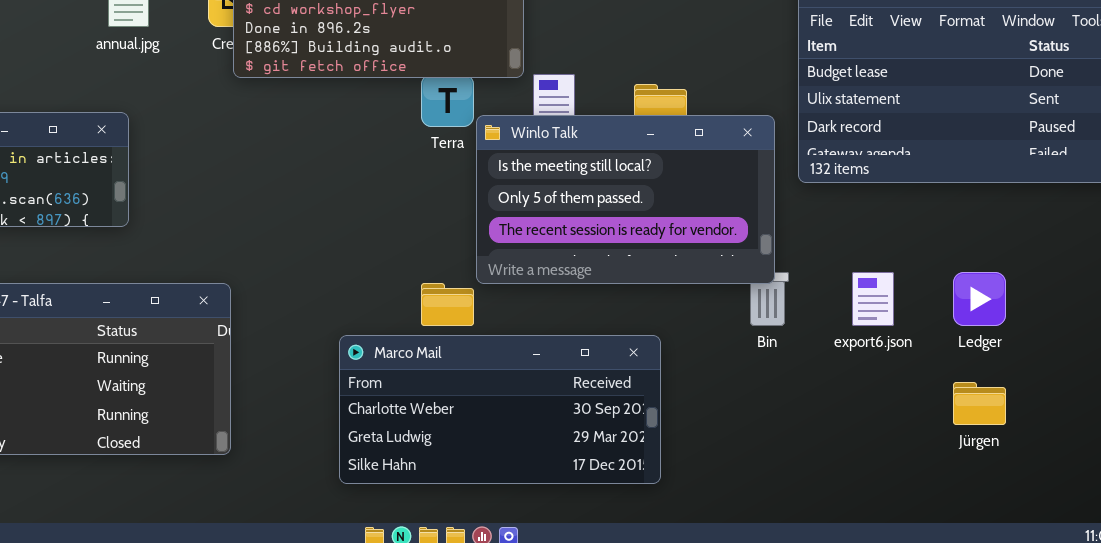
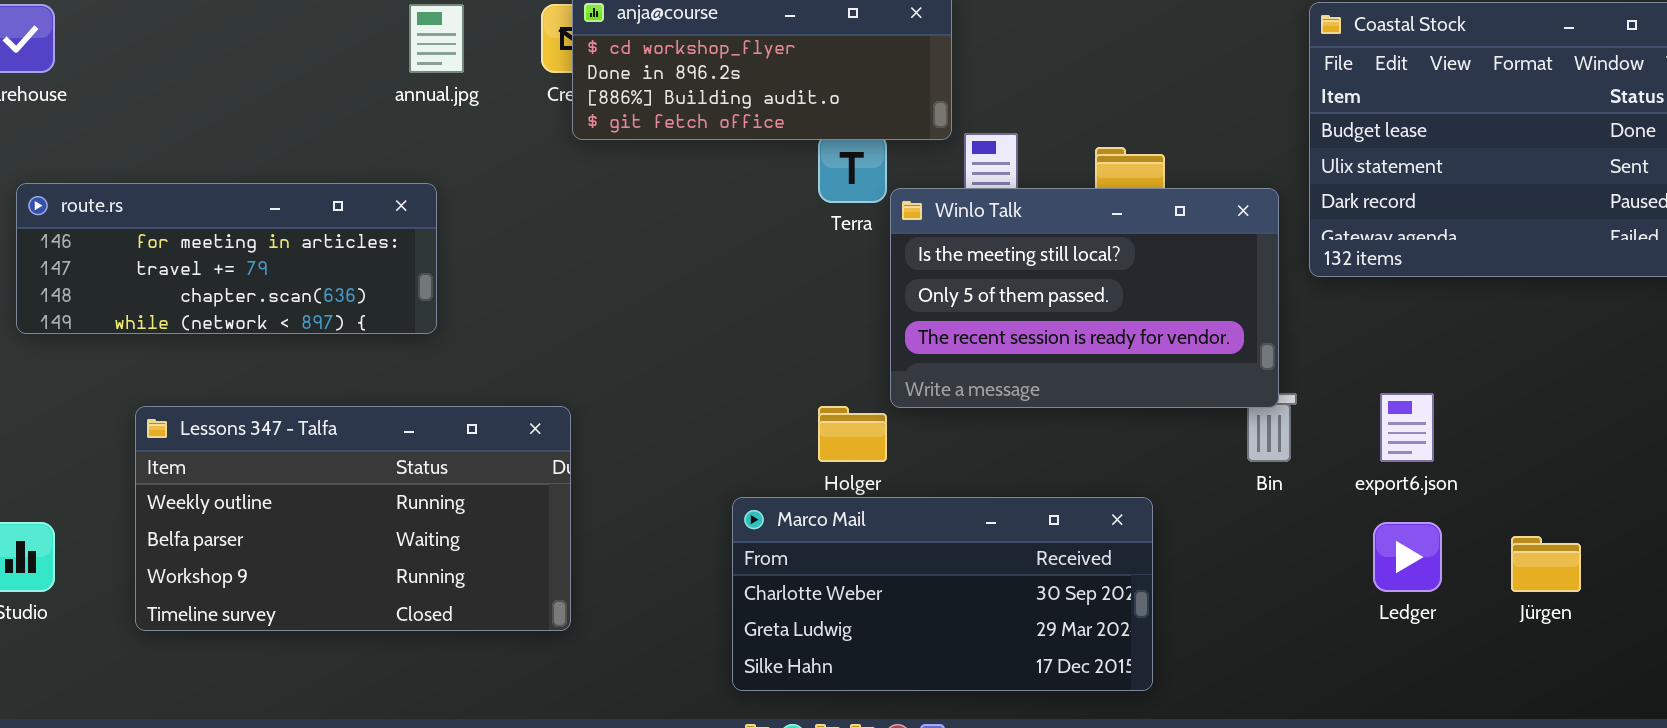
Ledger: [953,272,1006,326] -> [1373,522,1442,592], moved
Marco Mail: [339,335,661,484] -> [732,497,1153,691], moved

